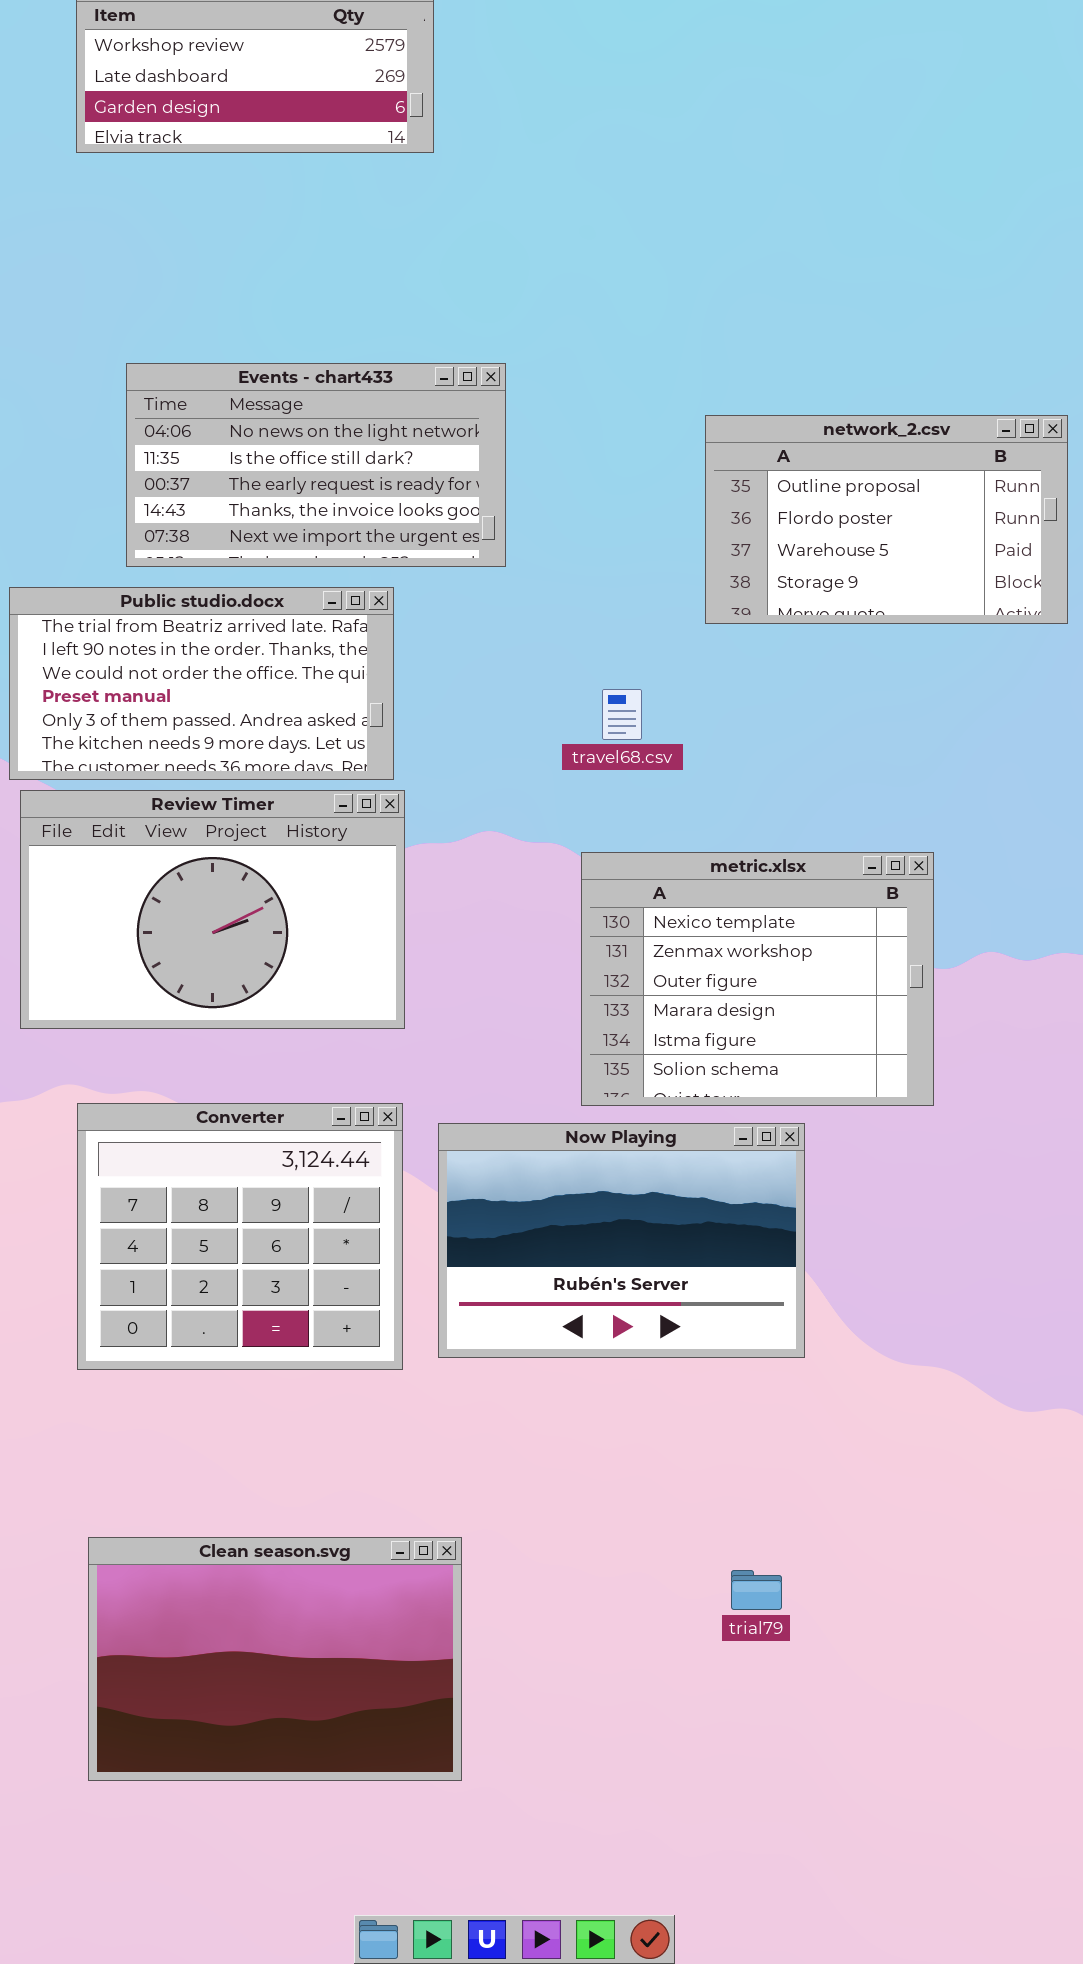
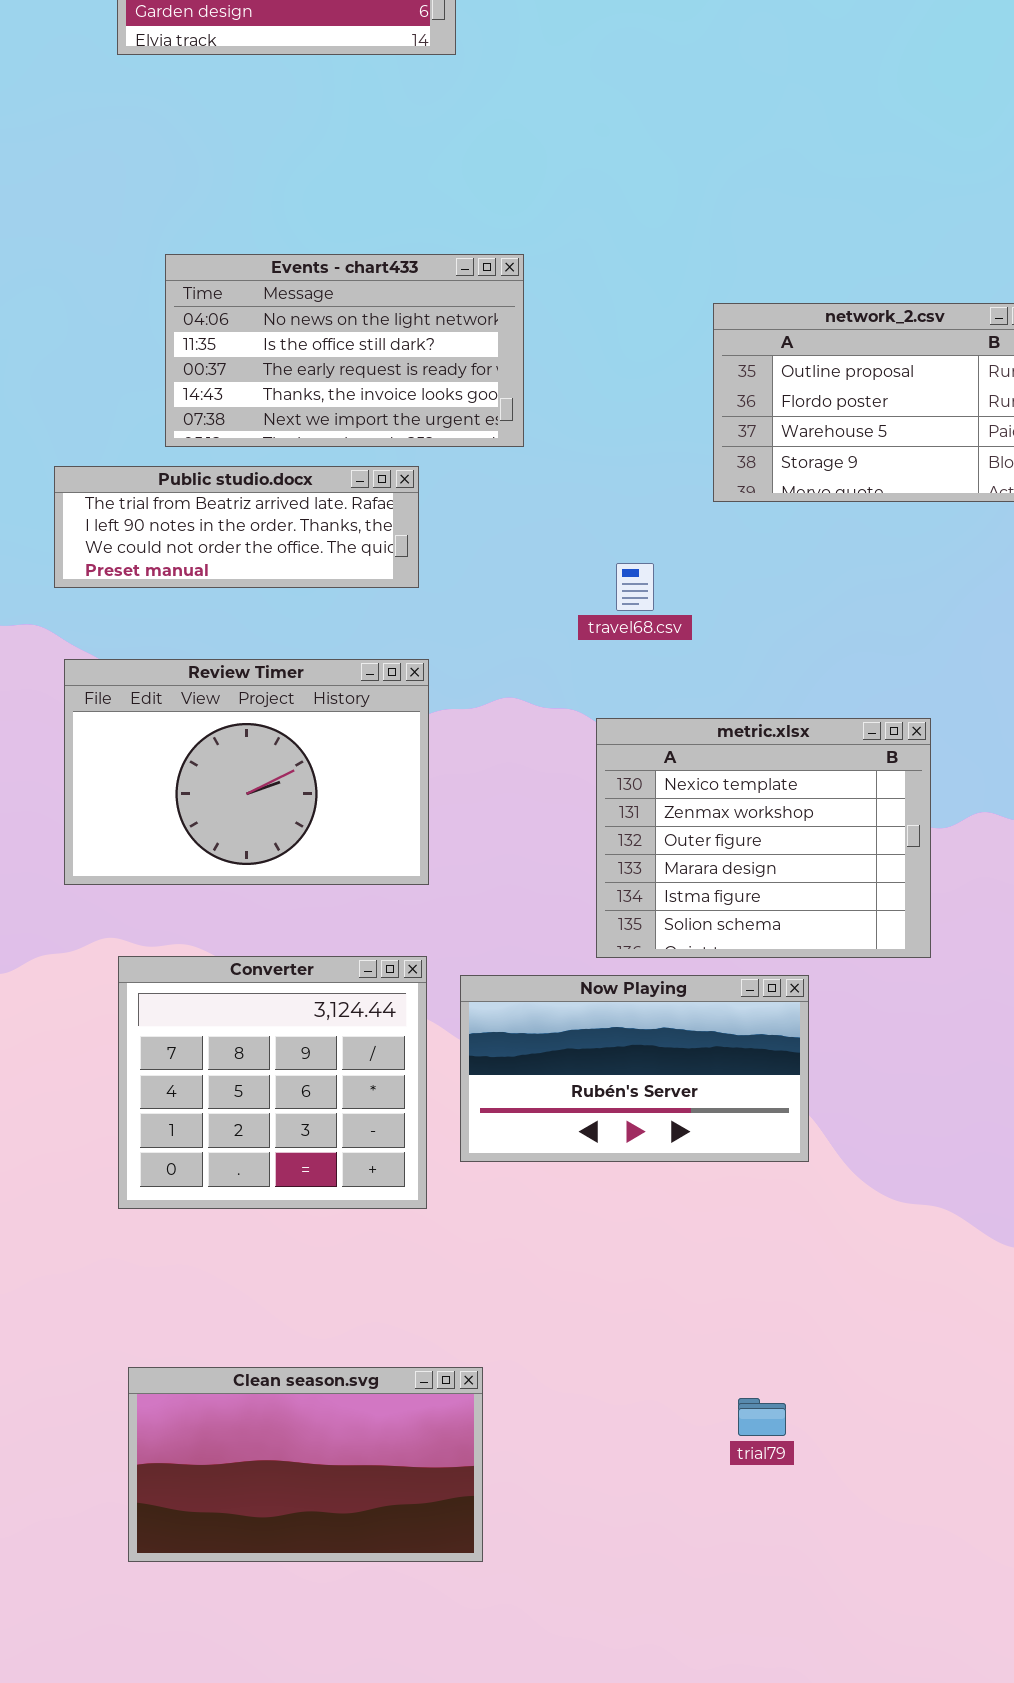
Public studio.docx: [9,587,394,780] -> [54,466,419,588], resized
Now Playing: [438,1123,805,1358] -> [460,975,809,1162], resized
Clean season.svg: [88,1537,462,1781] -> [128,1367,483,1562], resized

